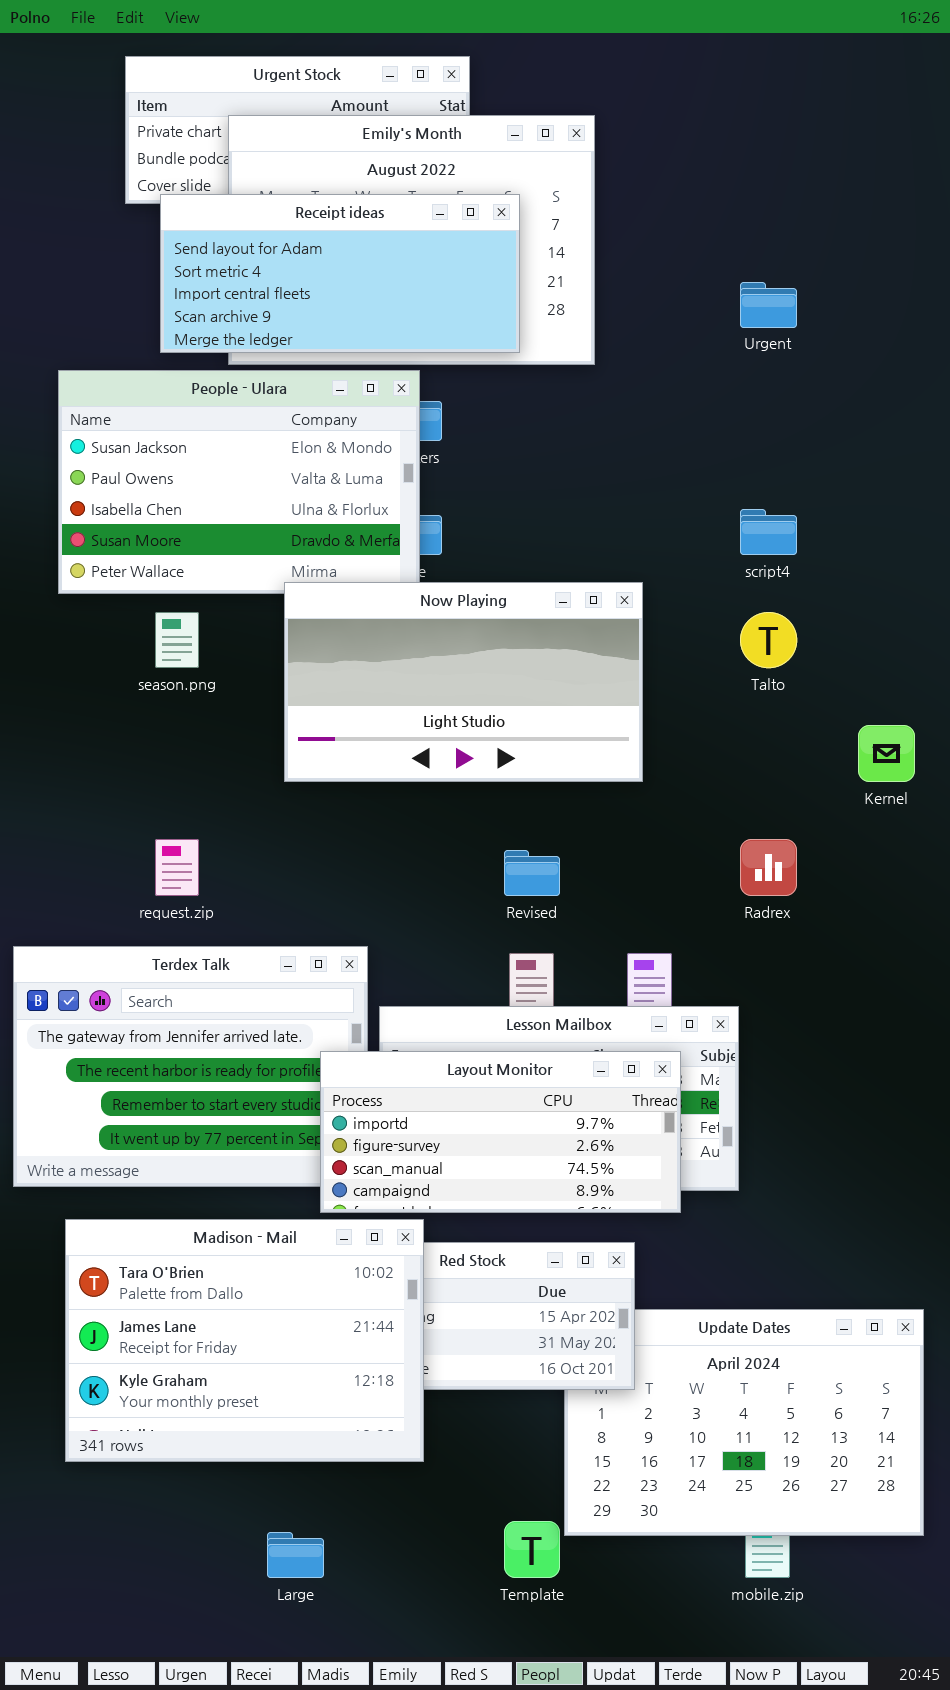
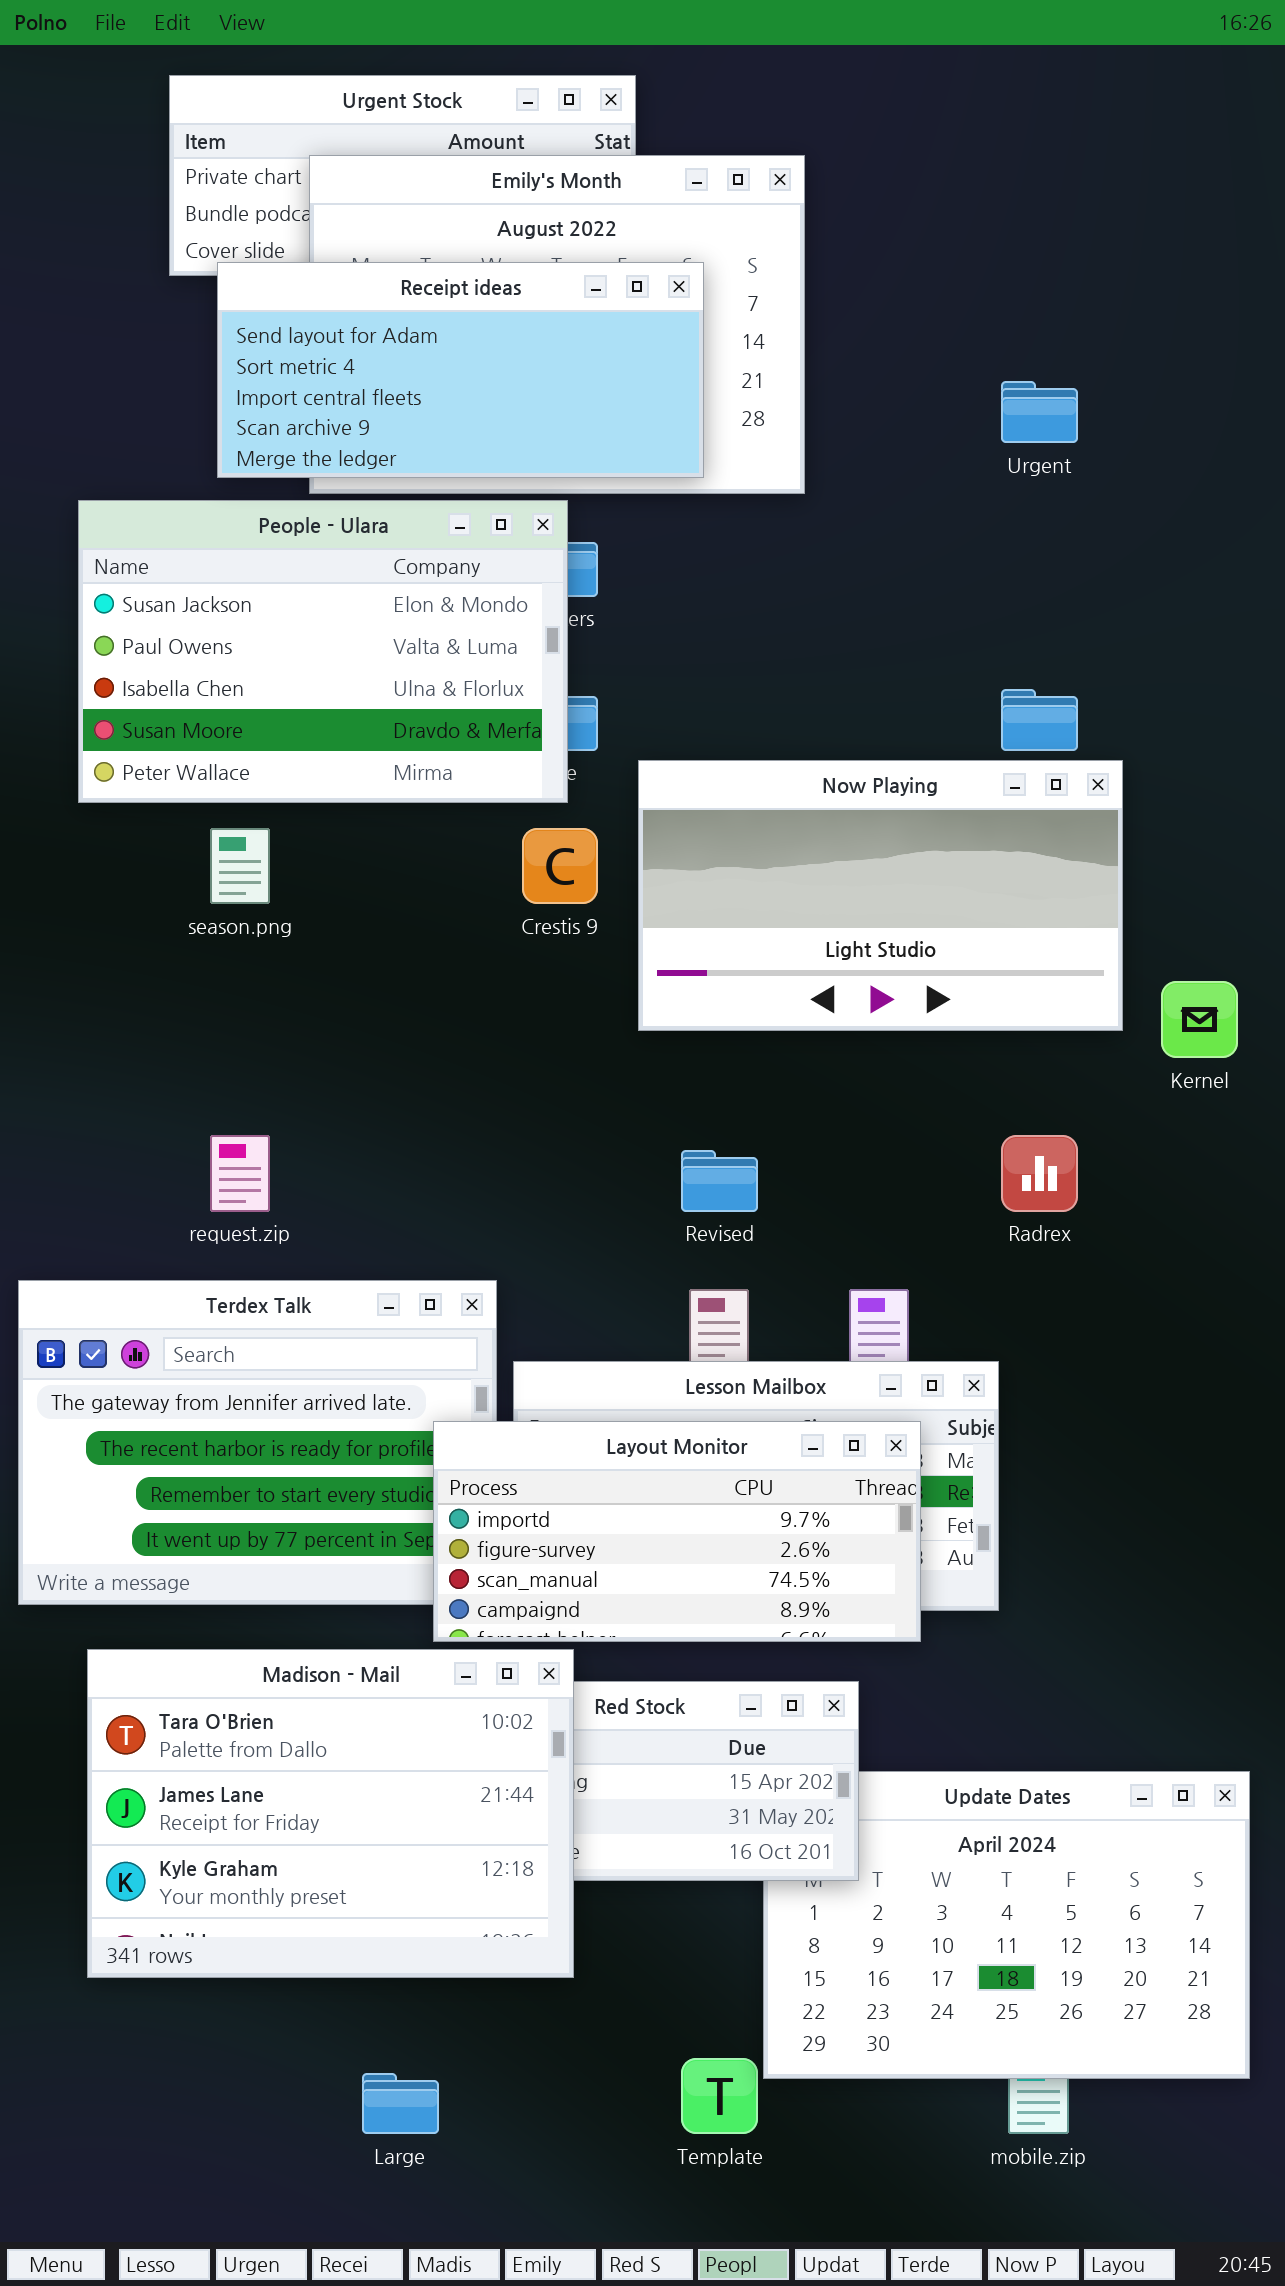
Now Playing: [284,582,643,782] -> [638,760,1123,1031], moved

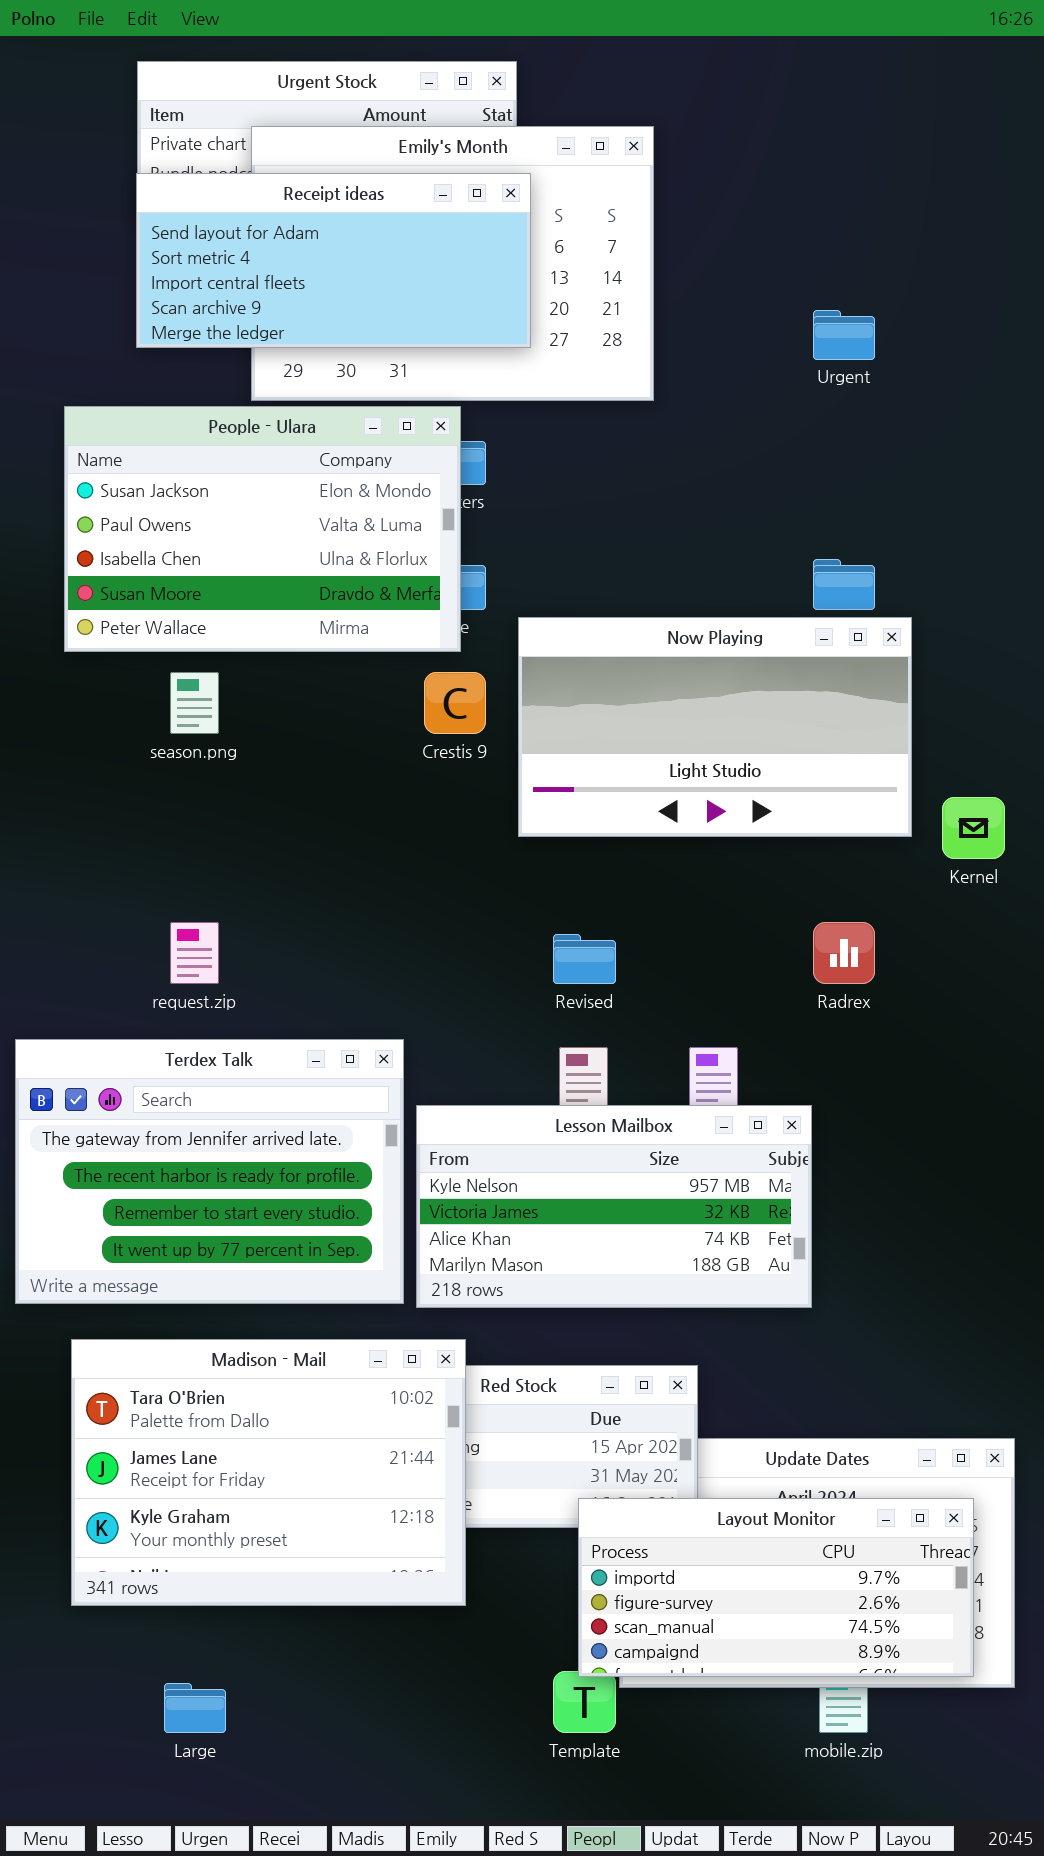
Receipt ideas: [217,262,704,478] -> [136,173,531,348], moved
Layout Monitor: [433,1421,921,1642] -> [578,1498,974,1677], moved
Large: [362,2073,439,2134] -> [164,1683,226,1733], moved

